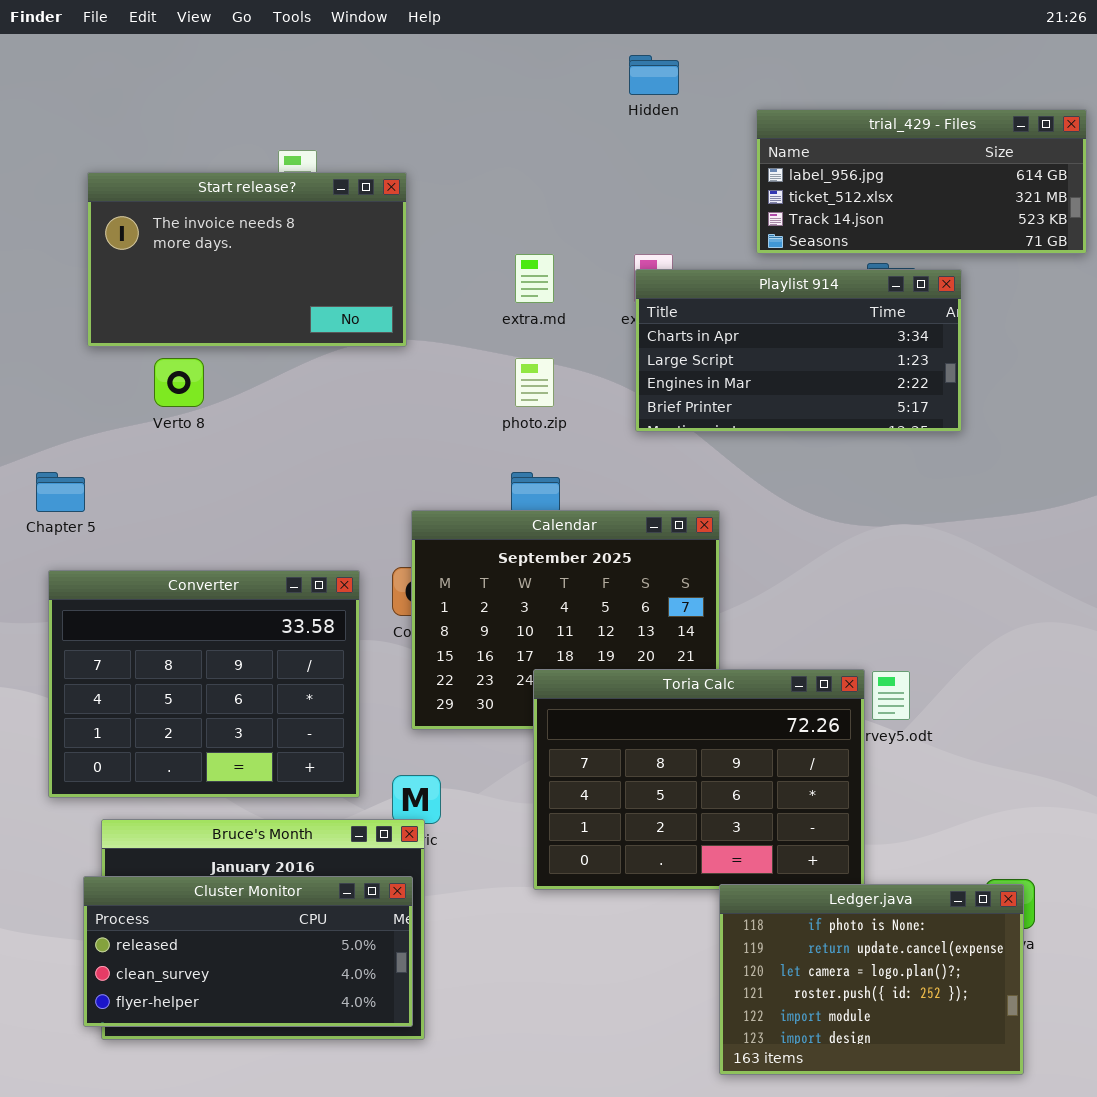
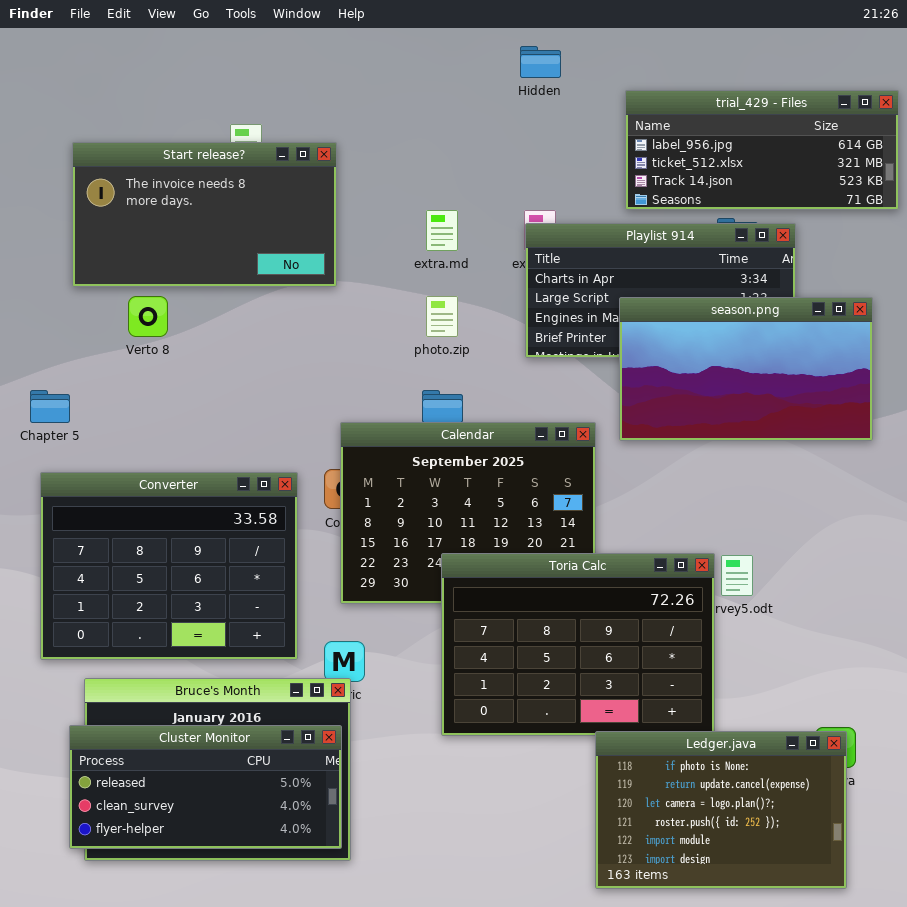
season.png: none -> [619,297,873,441], opened

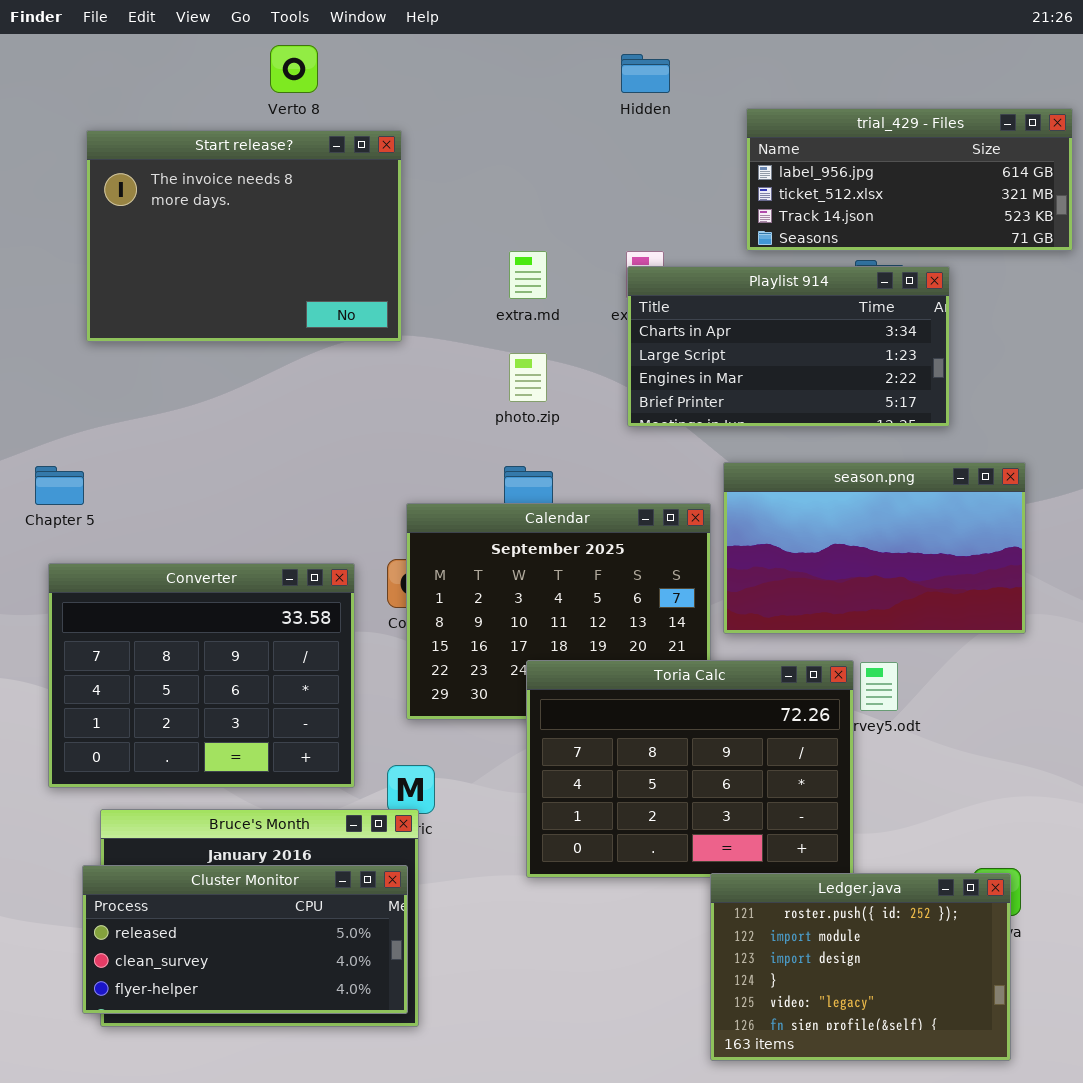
Start release?: [72,142,337,287] -> [86,130,402,342], resized
Verto 8: [128,296,168,337] -> [270,45,318,93], moved
season.png: [619,297,873,441] -> [723,462,1026,634], moved
Ledger.java: [595,731,847,889] -> [710,873,1011,1061], scrolled down 3 rows

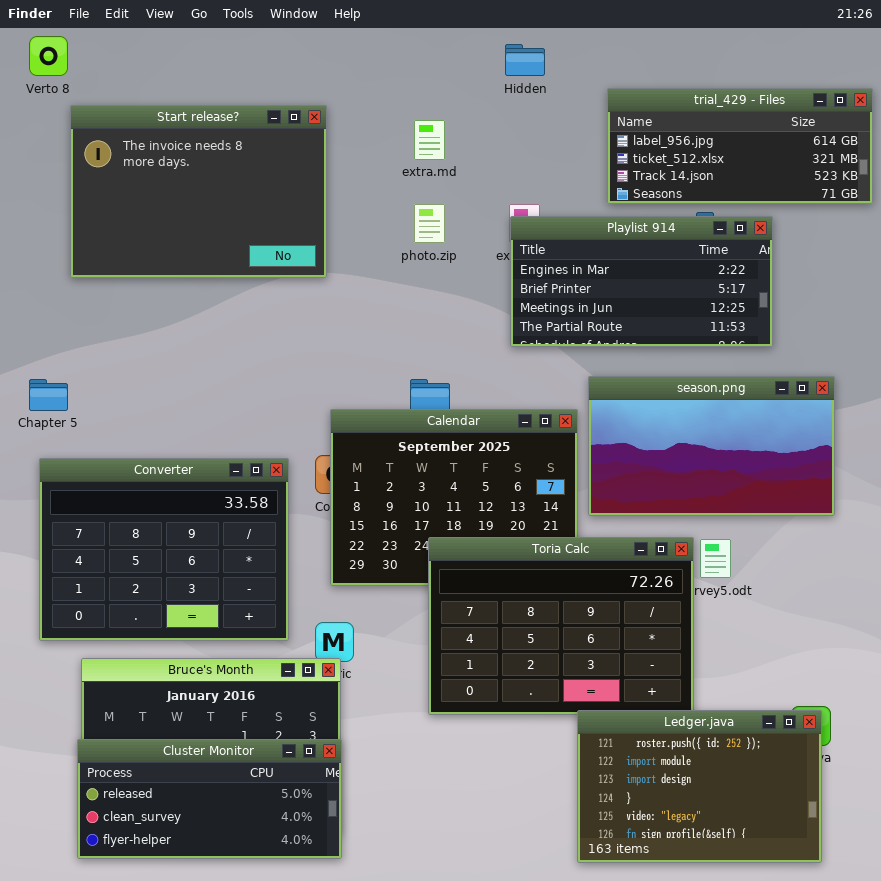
Verto 8: [270,45,318,93] -> [29,36,68,76], moved
extra.md: [509,251,547,299] -> [414,120,445,160], moved
Playlist 914: [627,266,950,427] -> [510,216,773,347], scrolled down 2 rows
photo.zip: [509,353,547,402] -> [414,204,445,243], moved
Cluster Monitor: [82,865,408,1014] -> [77,739,342,859], moved

